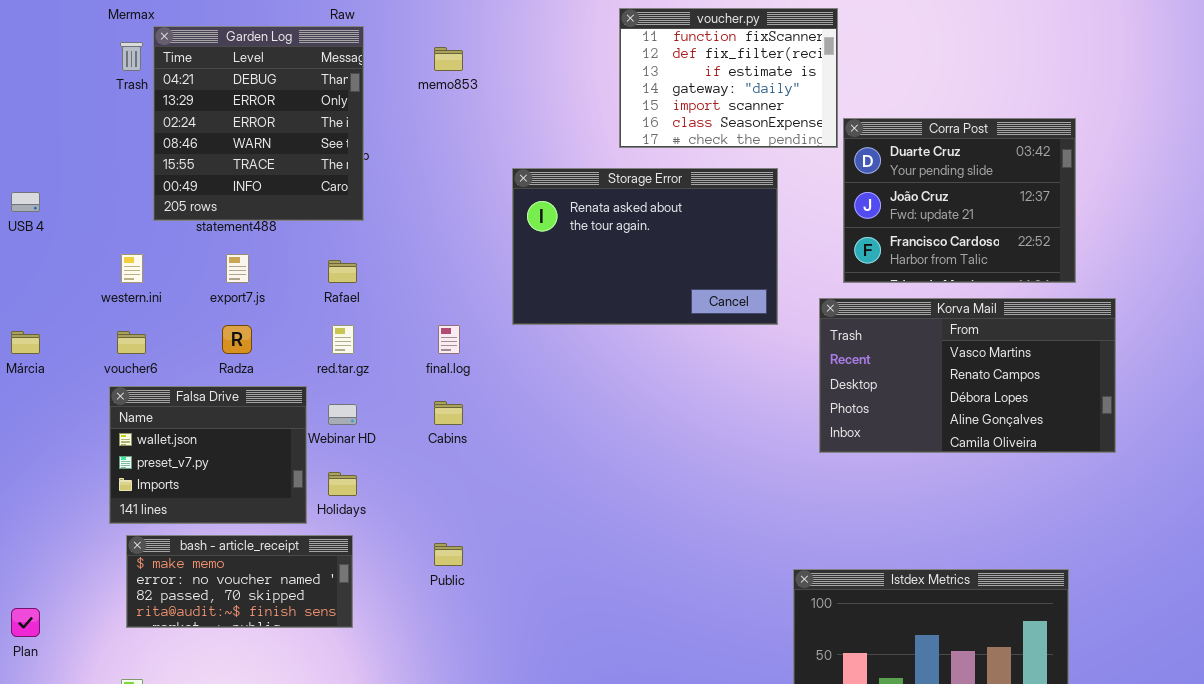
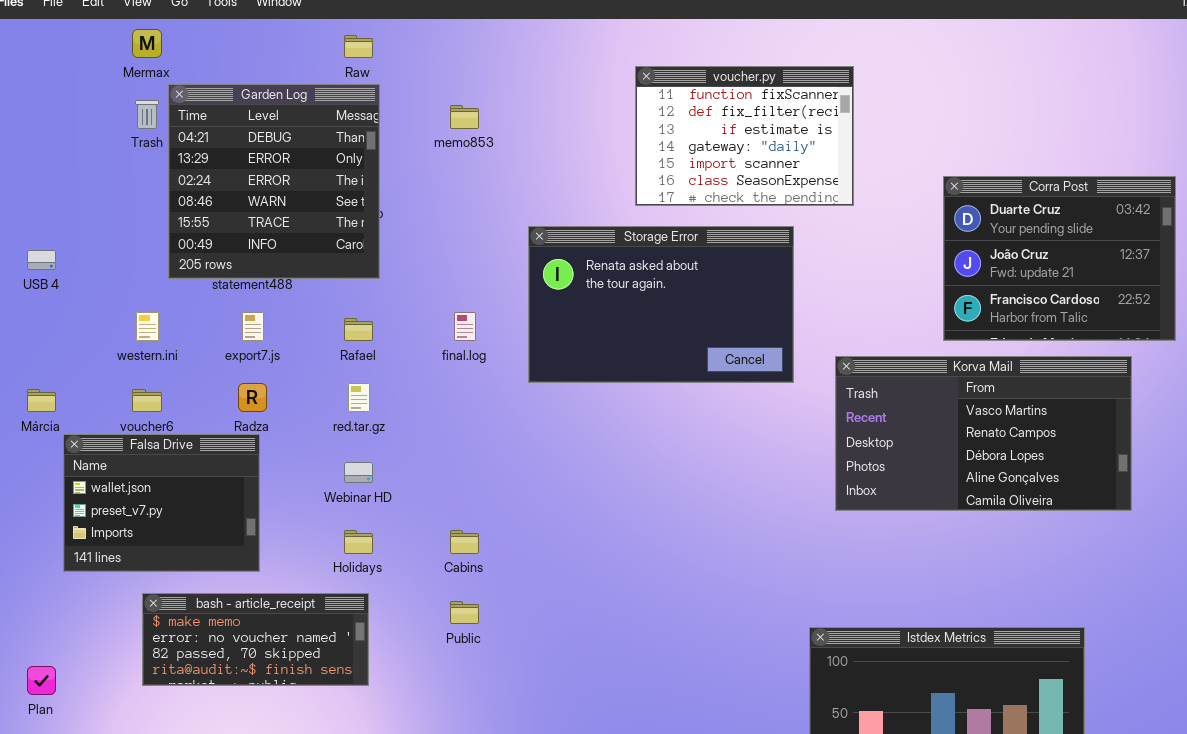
Corra Post: [843,118,1076,283] -> [943,176,1176,341], moved
final.log: [438,325,460,354] -> [454,312,476,341], moved
Falsa Drive: [109,386,307,524] -> [63,434,260,572], moved
Cabins: [434,401,463,425] -> [450,530,479,554], moved

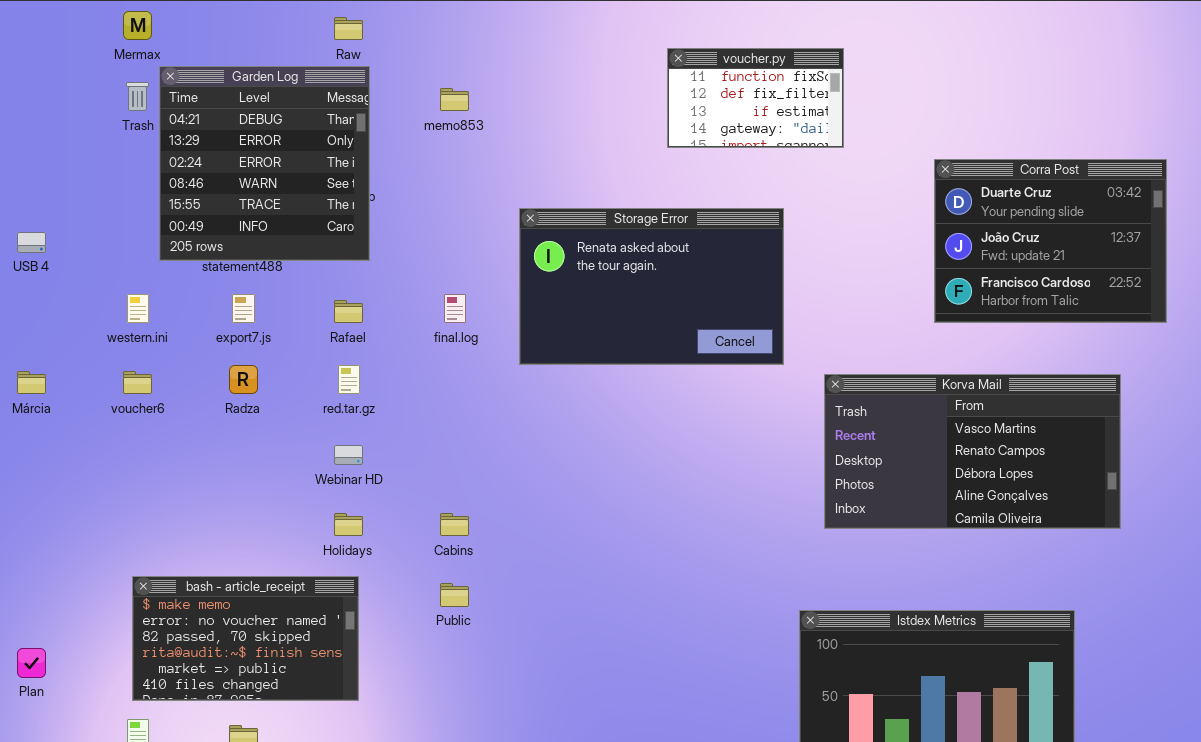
voucher.py: [635,66,854,206] -> [667,48,844,148], resized
Korva Mail: [835,356,1132,511] -> [824,374,1121,529], moved
Falsa Drive: [63,434,260,572] -> none, closed
bash - article_receipt: [142,593,369,686] -> [132,576,359,701], resized

